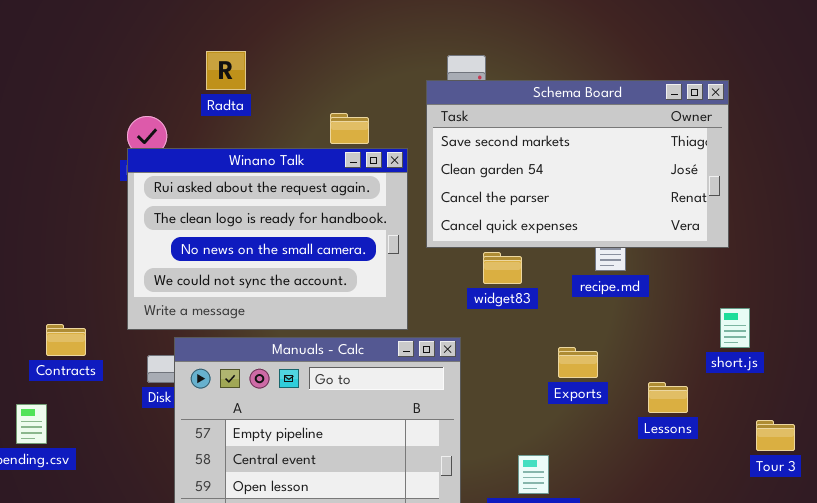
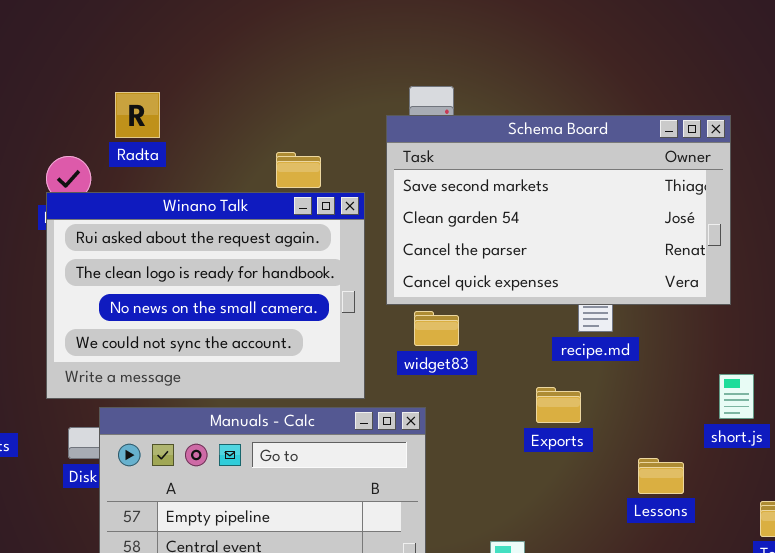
Radta: [206,51,246,90] -> [115,92,160,138], moved
widget83: [483,252,522,284] -> [414,311,459,346], moved
Exports: [558,347,598,378] -> [536,387,581,423], moved

